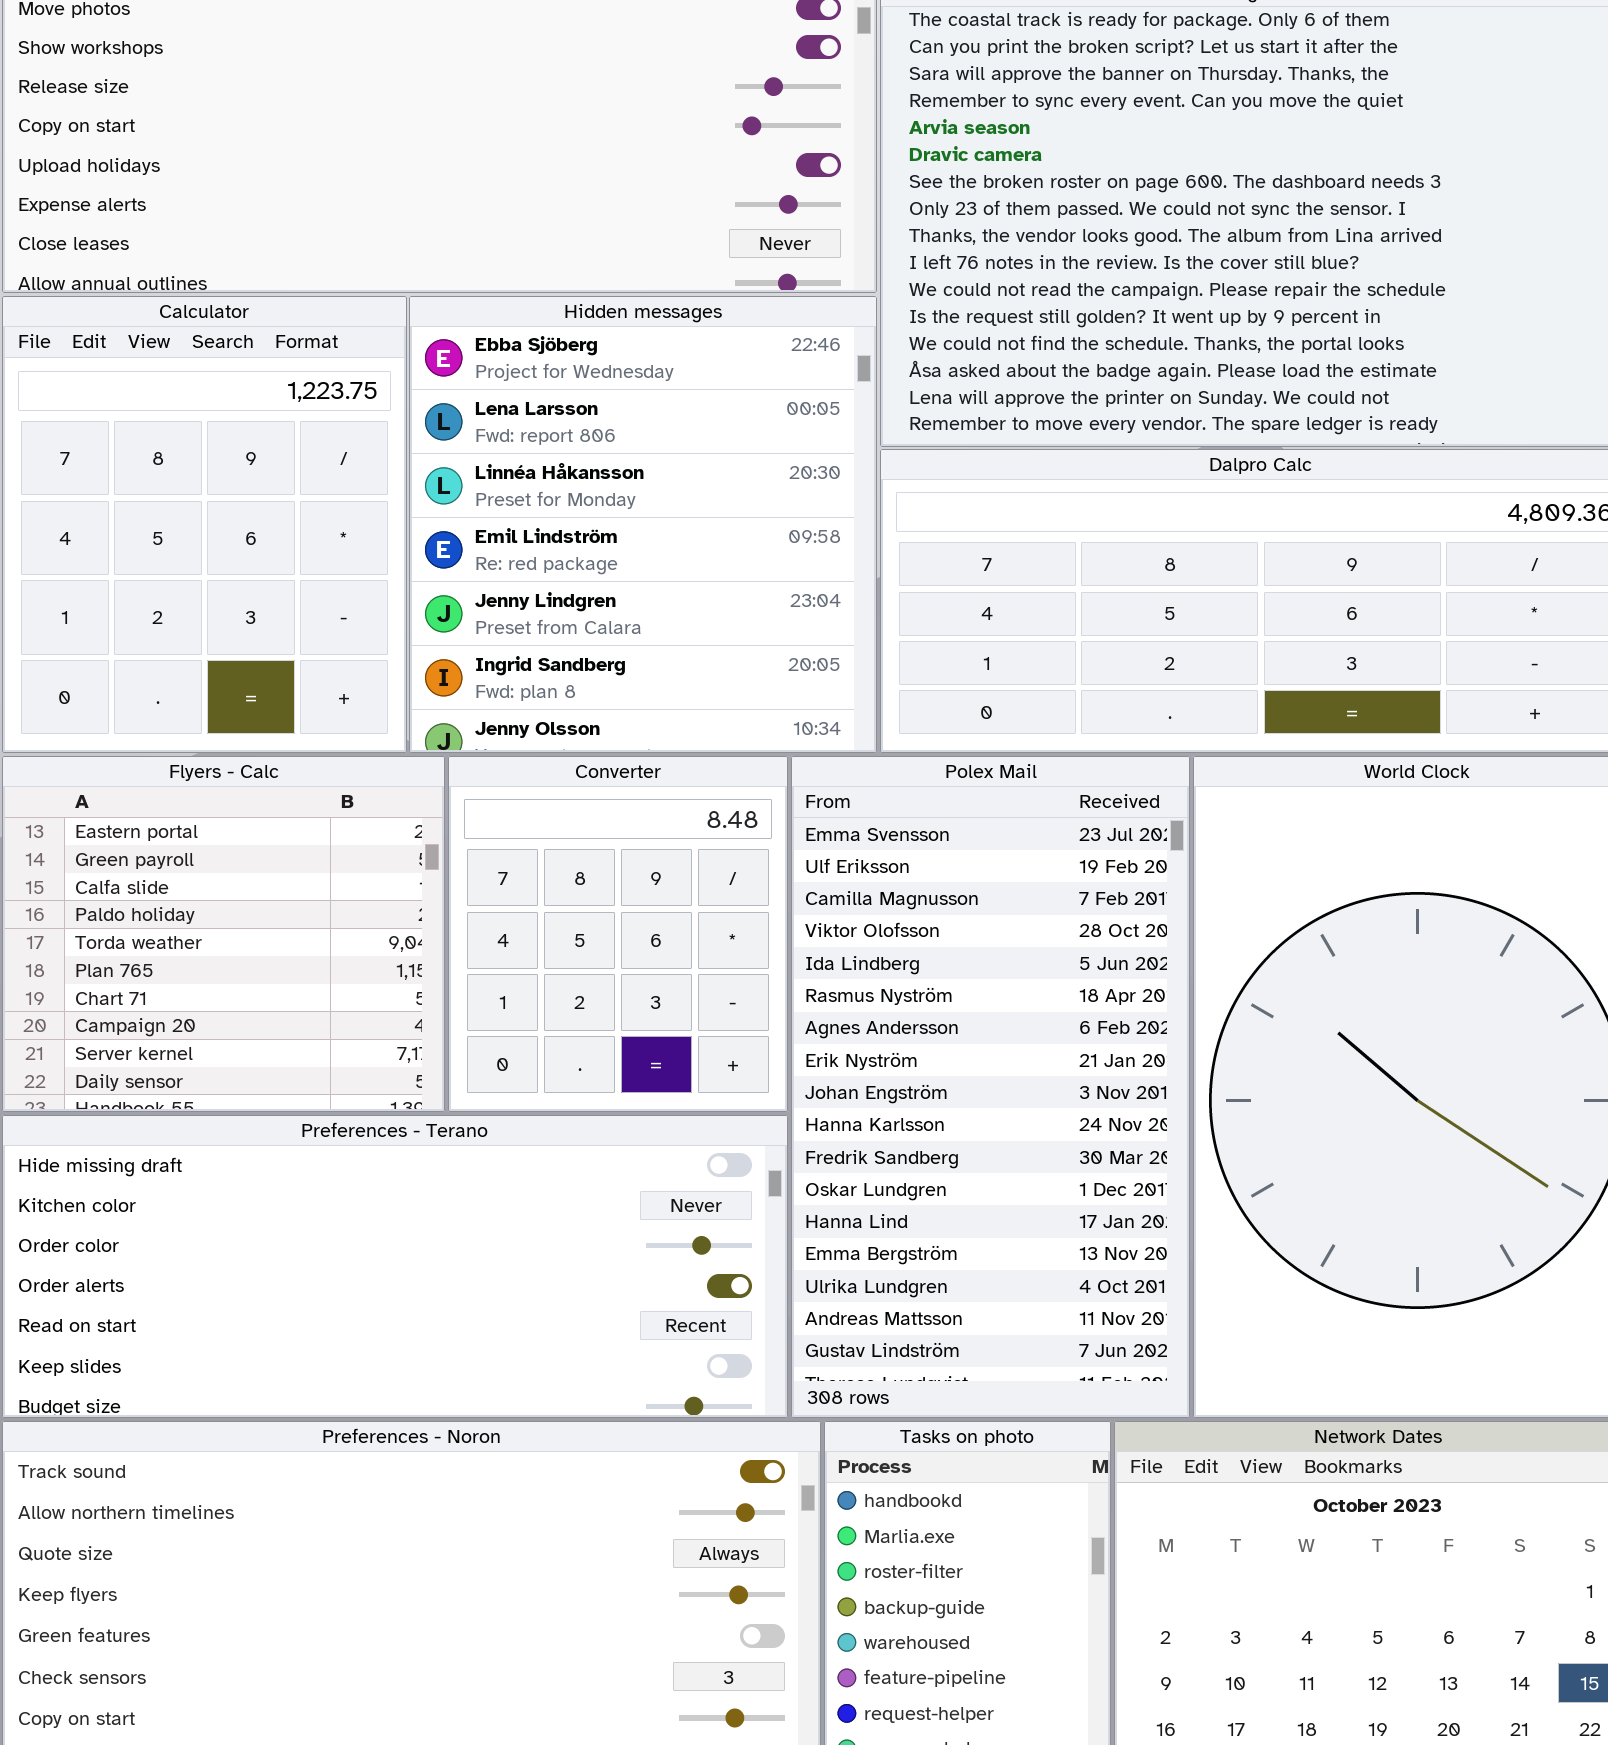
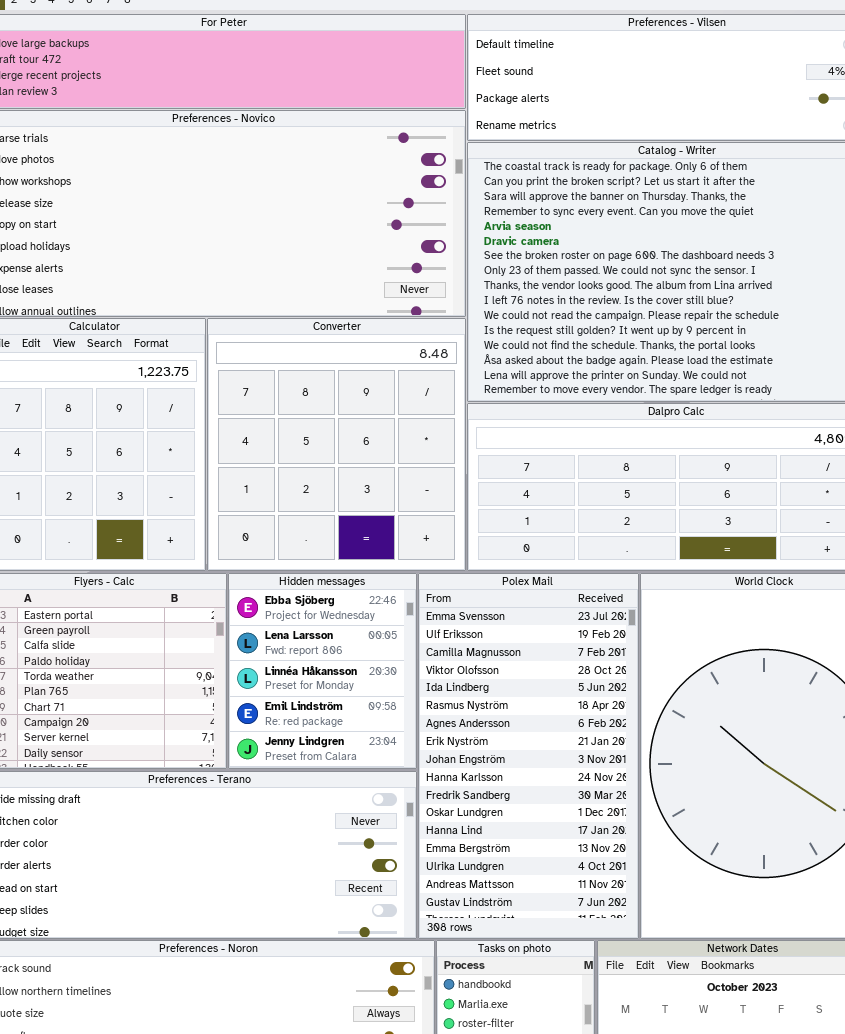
Hidden messages: [409,296,877,753] -> [228,573,417,769], moved, resized
Converter: [448,756,788,1112] -> [207,318,466,571], moved, resized

